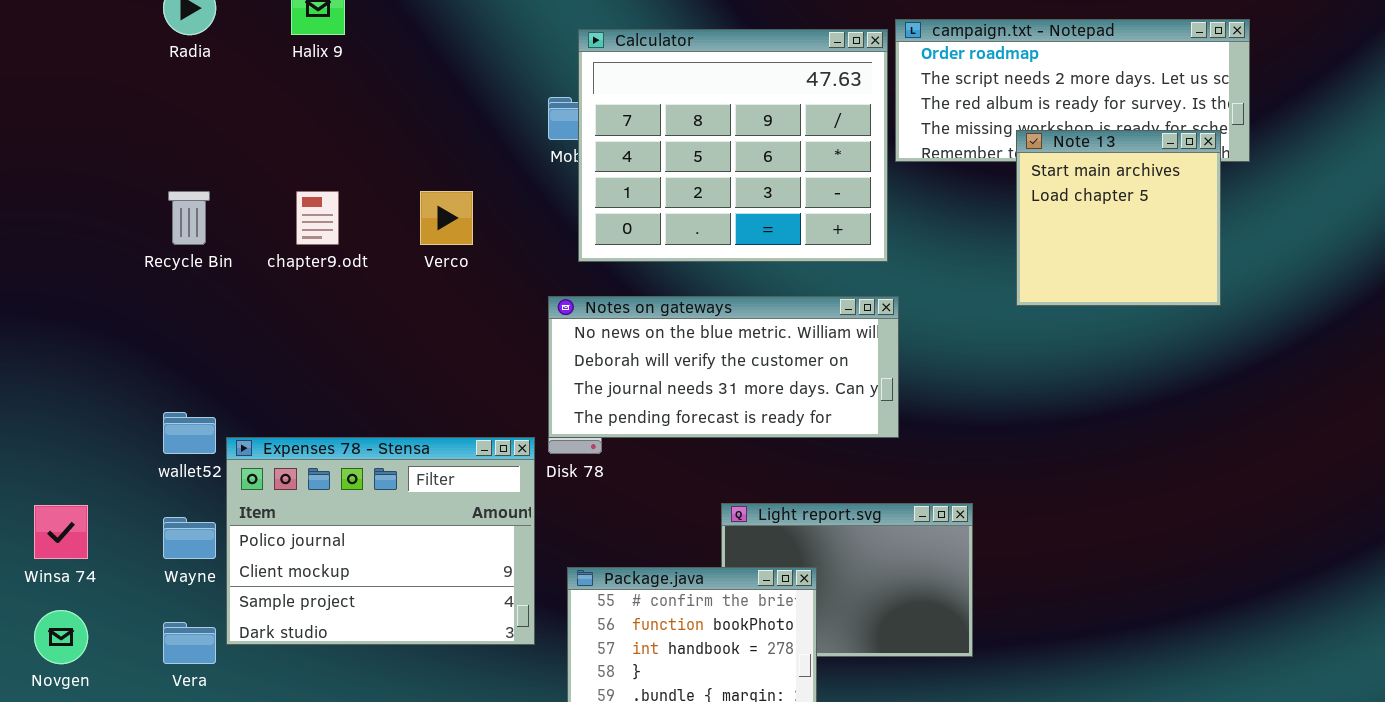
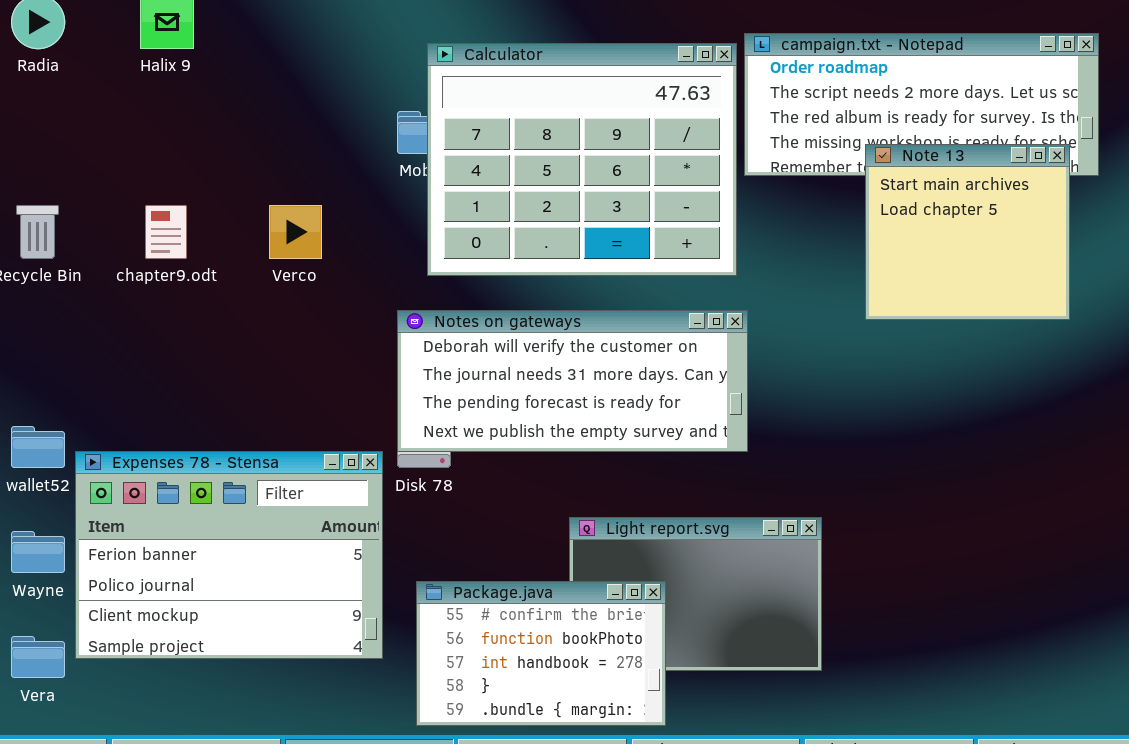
Notes on gateways: [548,296,899,438] -> [397,310,748,452], scrolled down 1 row
Expenses 78 - Stensa: [226,437,535,645] -> [75,451,383,659], scrolled up 1 row

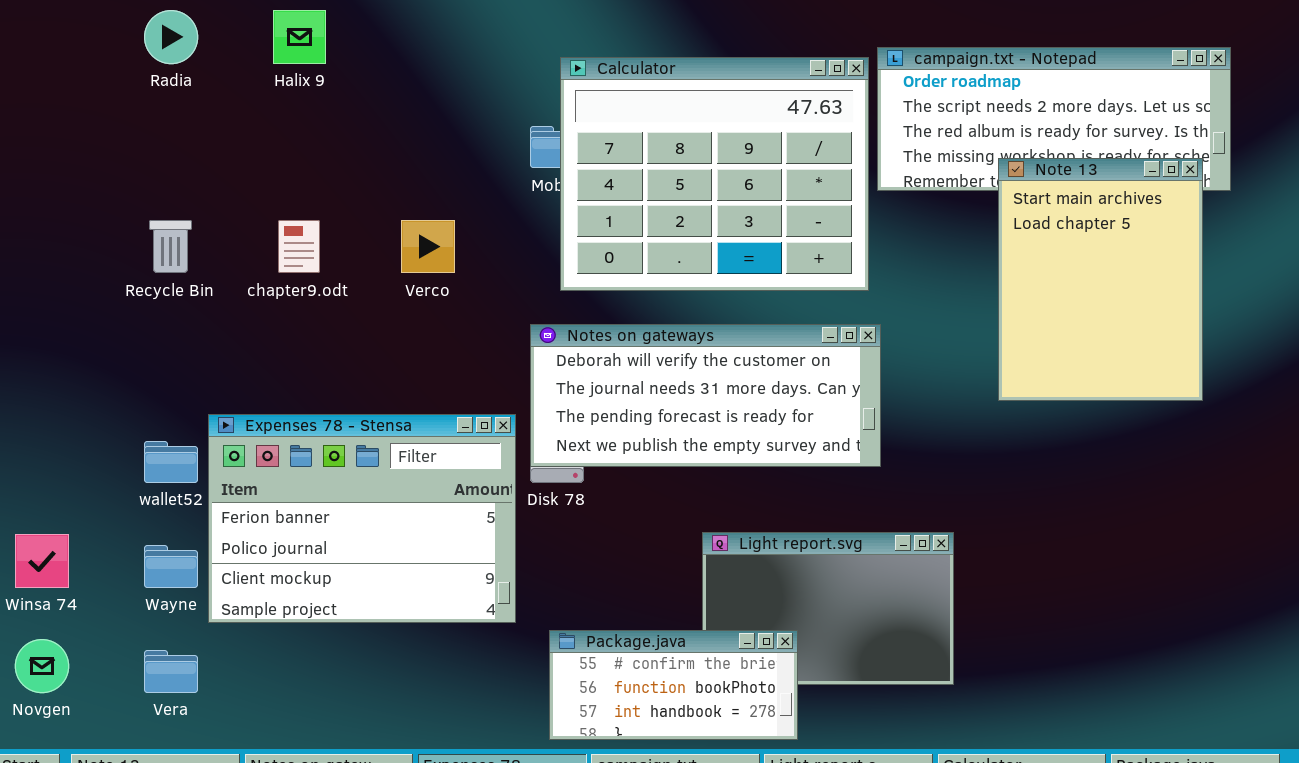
Note 13: [865,144,1070,320] -> [998,158,1203,401], resized
Expenses 78 - Stensa: [75,451,383,659] -> [208,414,516,623], moved
Package.java: [416,581,666,726] -> [549,630,798,740], resized

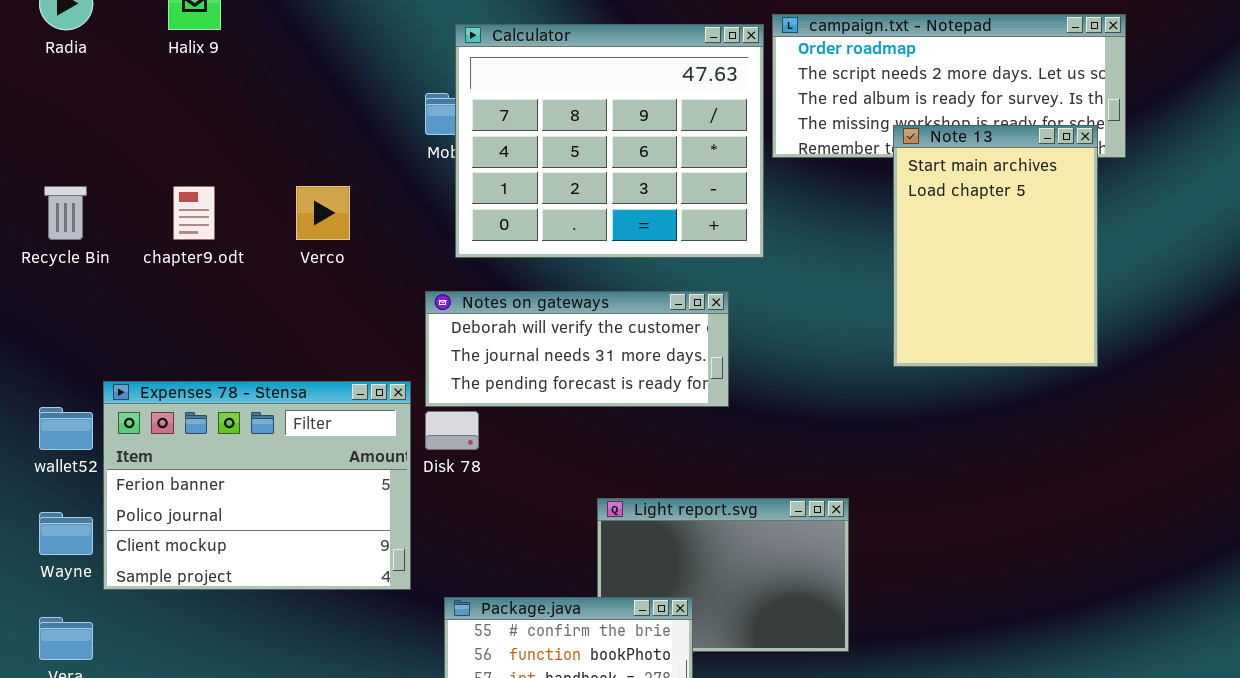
Notes on gateways: [530,324,881,467] -> [425,291,729,407], resized

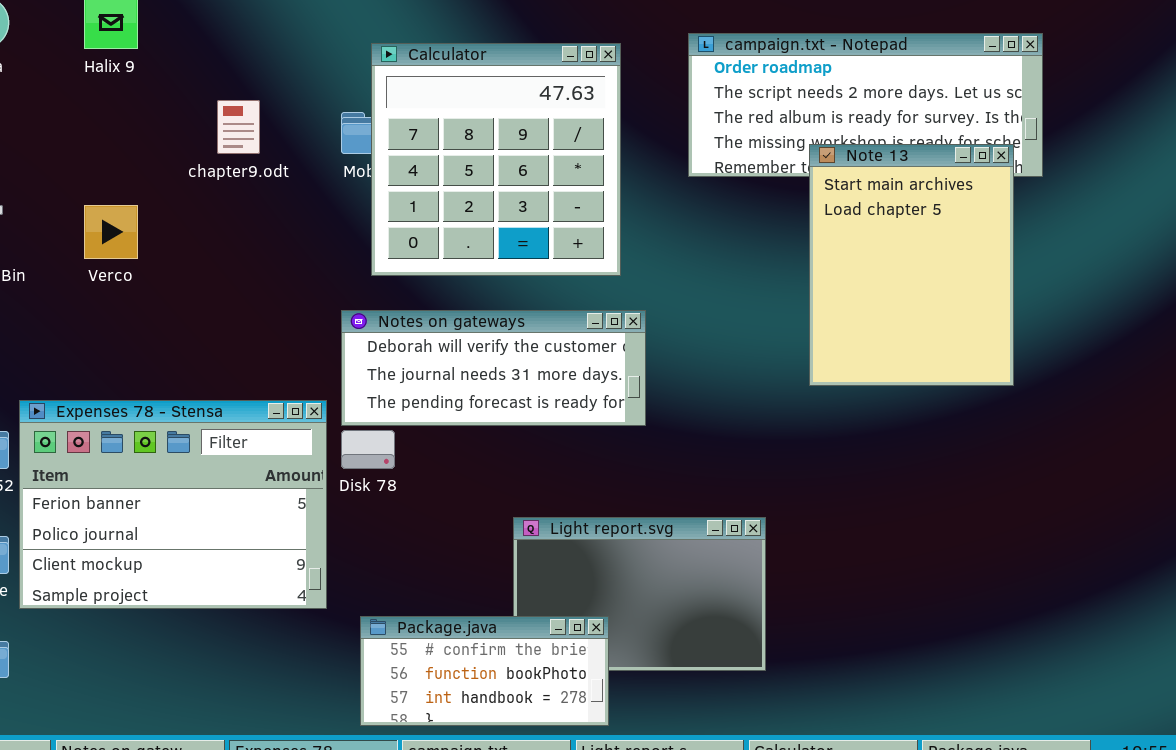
Calculator: [455,24,764,258] -> [371,43,621,276], resized
chapter9.odt: [173,186,215,240] -> [217,100,260,154], moved
Verco: [296,186,350,240] -> [84,205,138,259], moved

